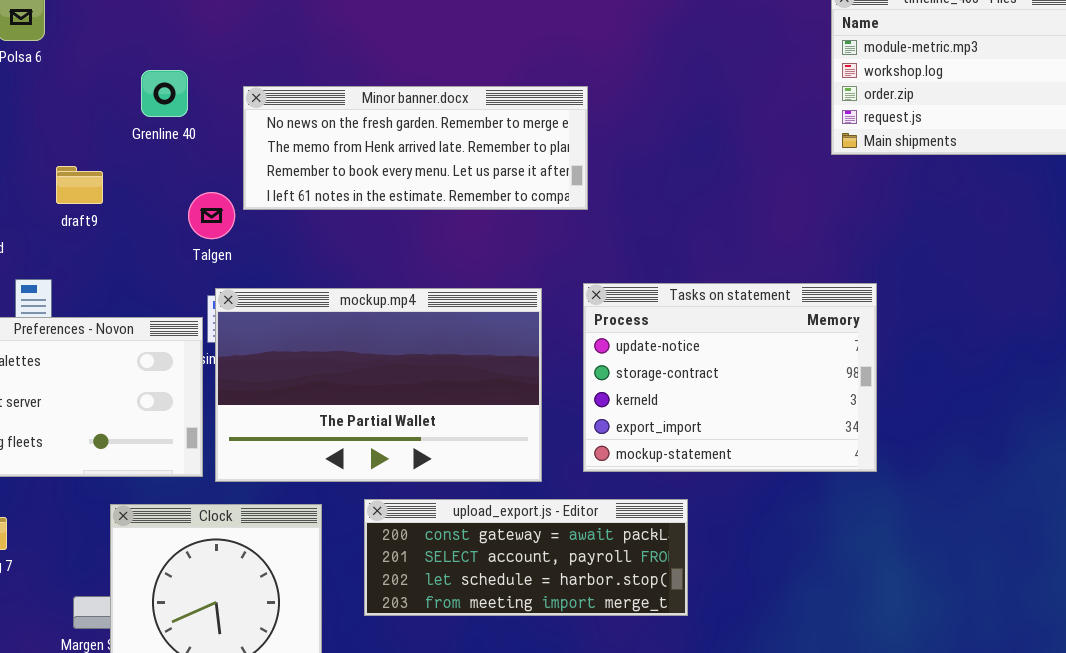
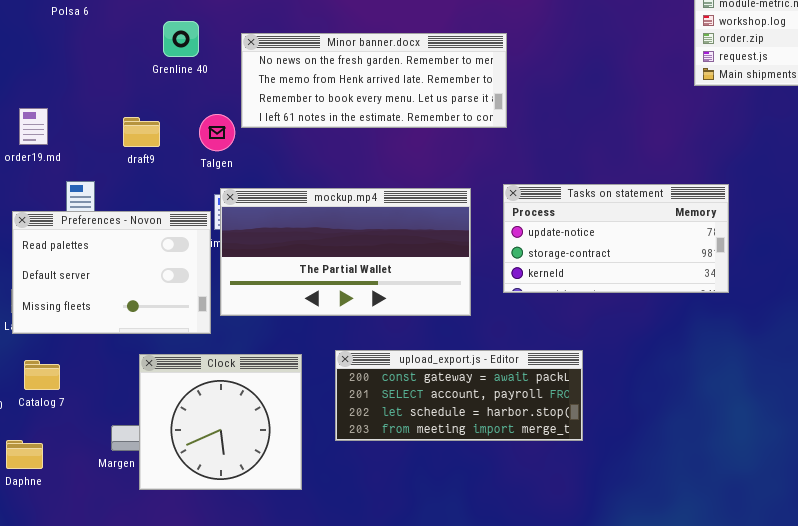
draft9: [56,166,103,204] -> [123,117,160,147], moved
Tasks on statement: [583,283,877,472] -> [503,184,729,293], resized
mockup.mp4: [215,288,542,482] -> [220,188,471,316], resized

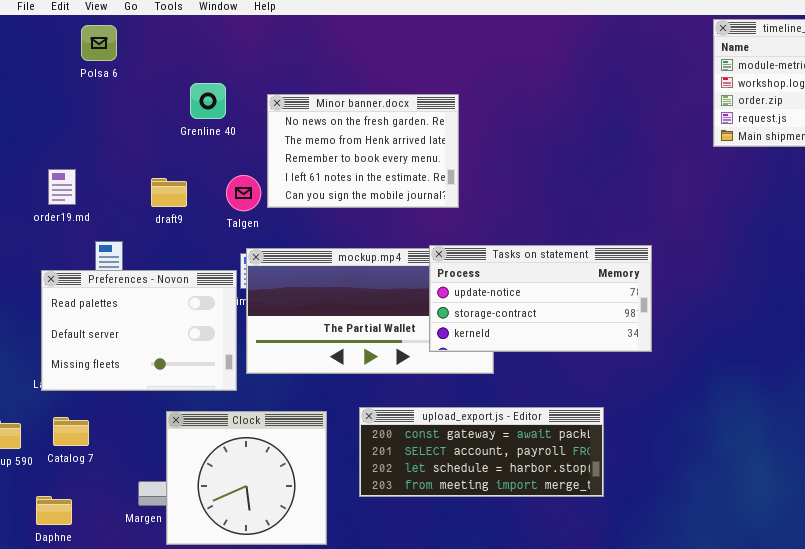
Minor banner.docx: [241,33,507,128] -> [267,94,459,208], resized
Tasks on statement: [503,184,729,293] -> [429,245,652,352], moved

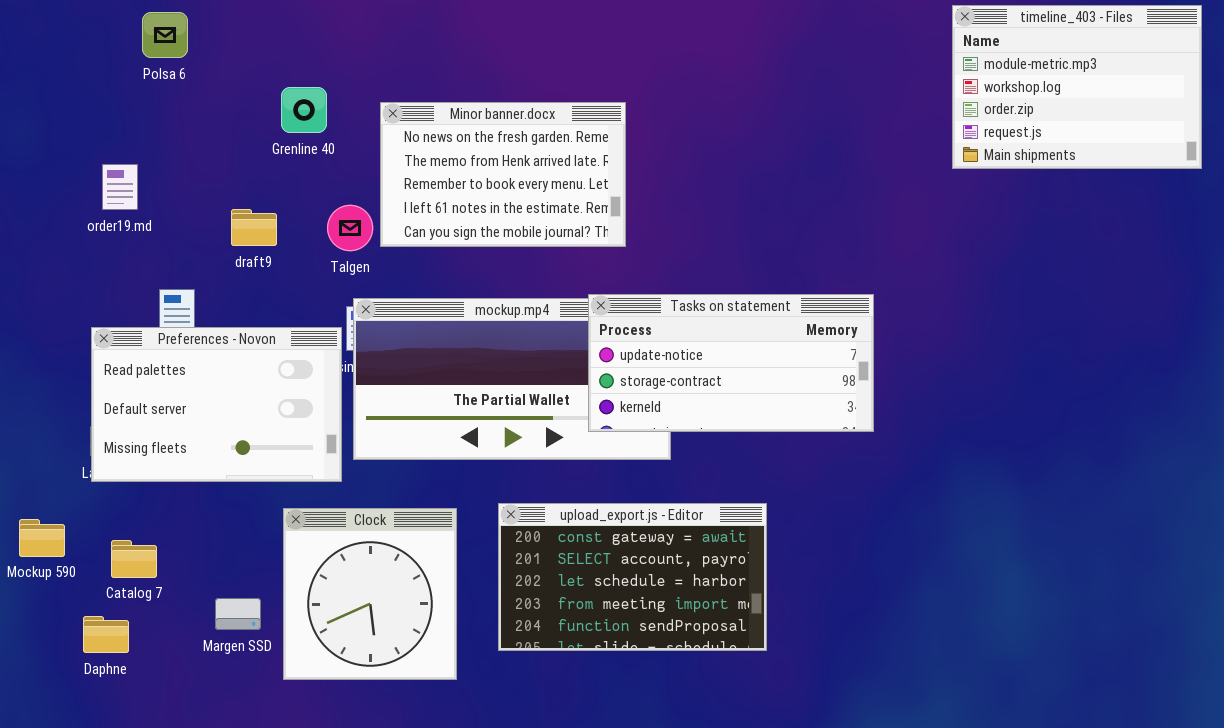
order19.md: [48,169,76,205] -> [102,164,138,210], moved
upload_export.js - Editor: [359,407,604,497] -> [498,503,767,651], resized
Clock: [166,411,327,545] -> [283,508,457,680], resized
Catalog 7: [53,417,89,446] -> [111,540,157,578], moved

